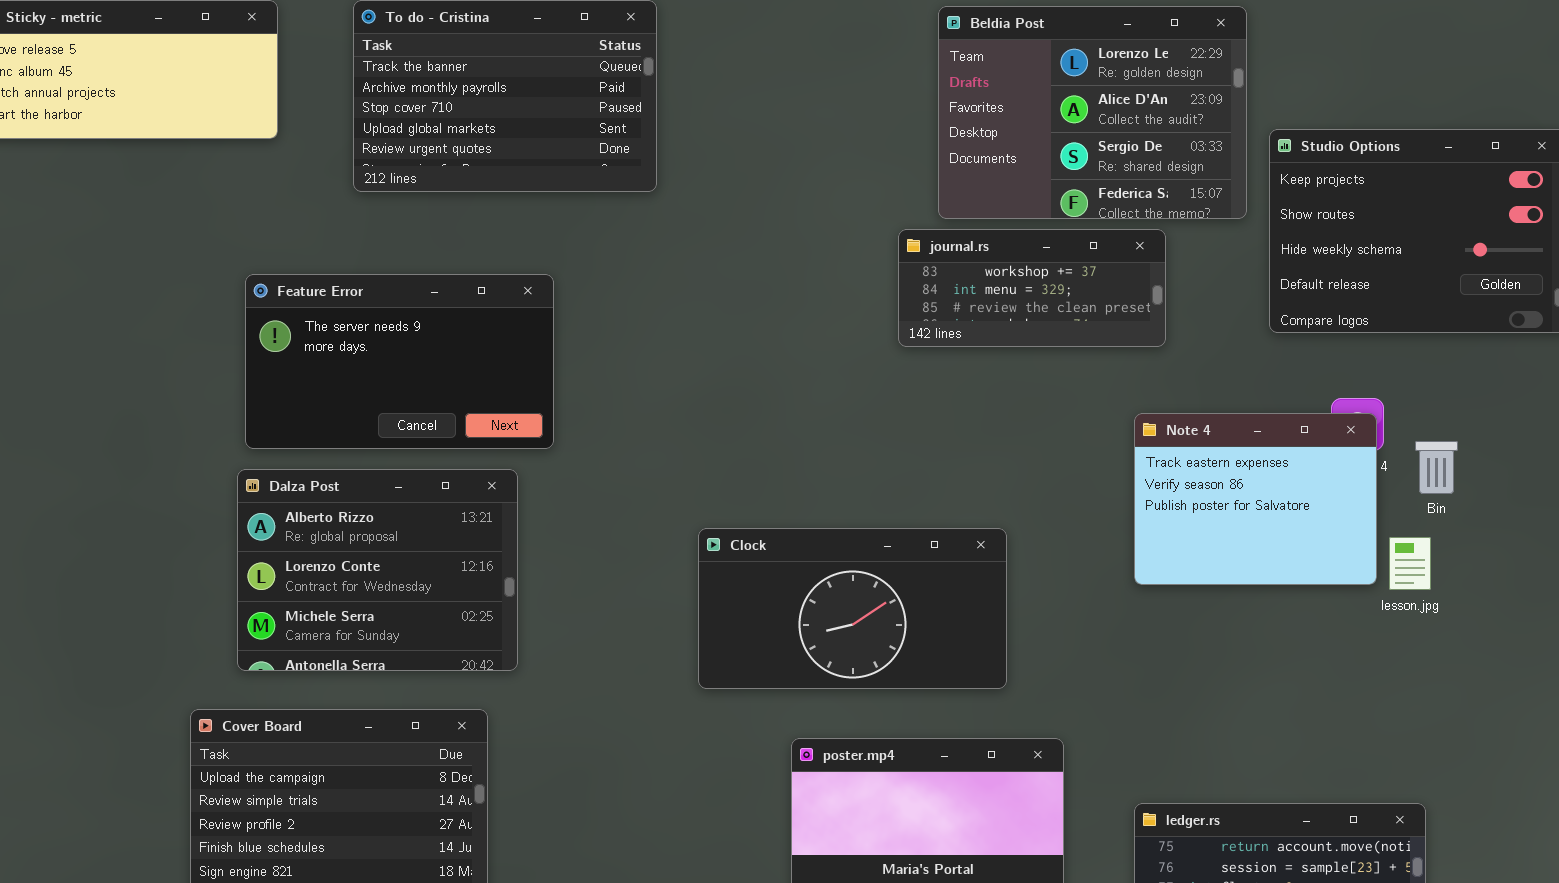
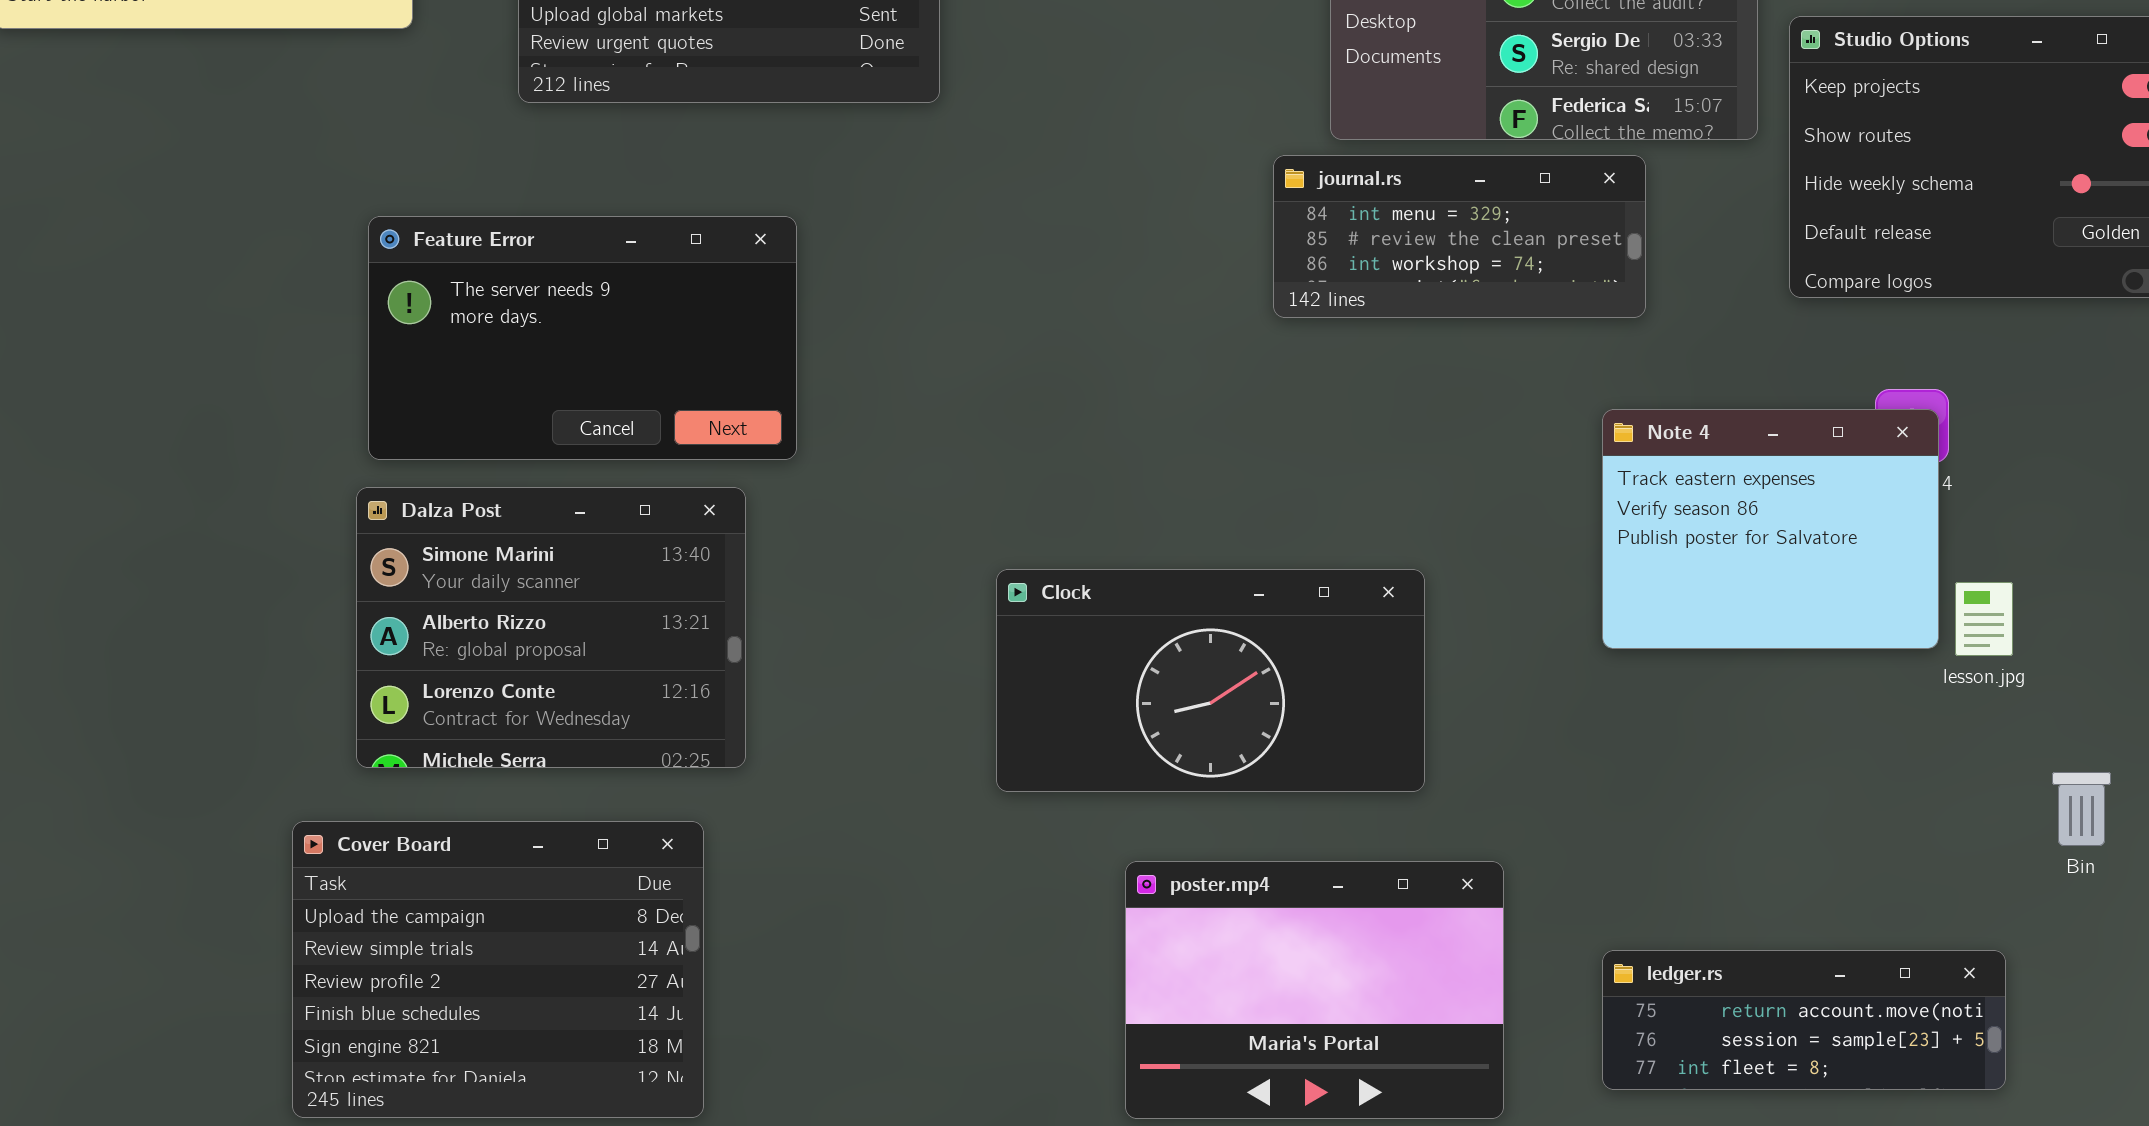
journal.rs: [898,229,1166,347] -> [1273,155,1646,318], scrolled down 1 row
Bin: [1415,441,1458,494] -> [2052,772,2111,846], moved
Dalza Post: [237,469,518,671] -> [356,487,746,768], scrolled up 1 row

